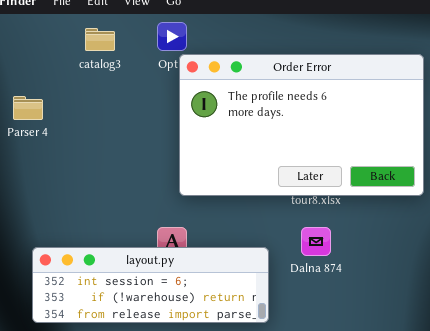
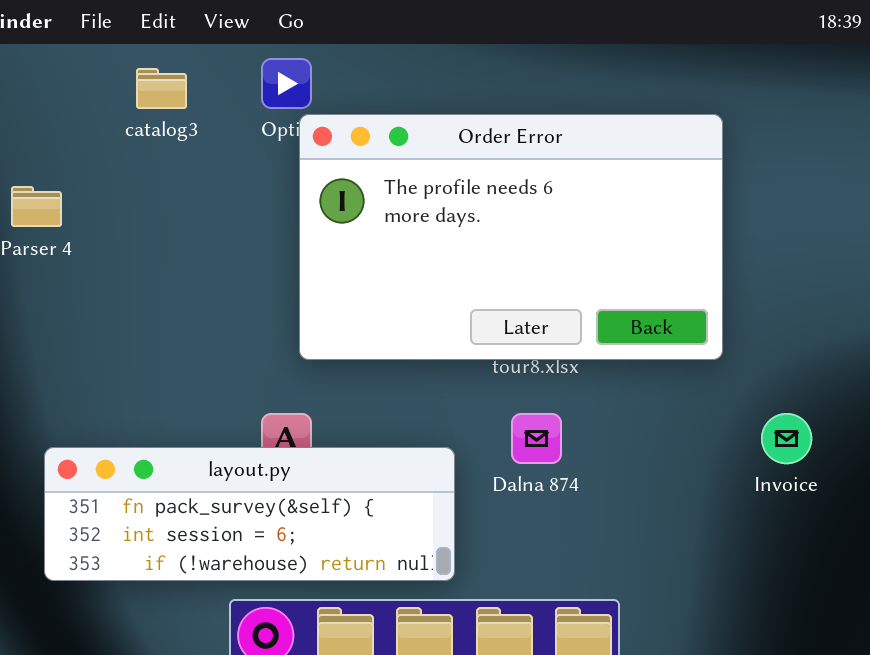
layout.py: [32,247,269,323] -> [44,447,455,581], scrolled up 1 row

